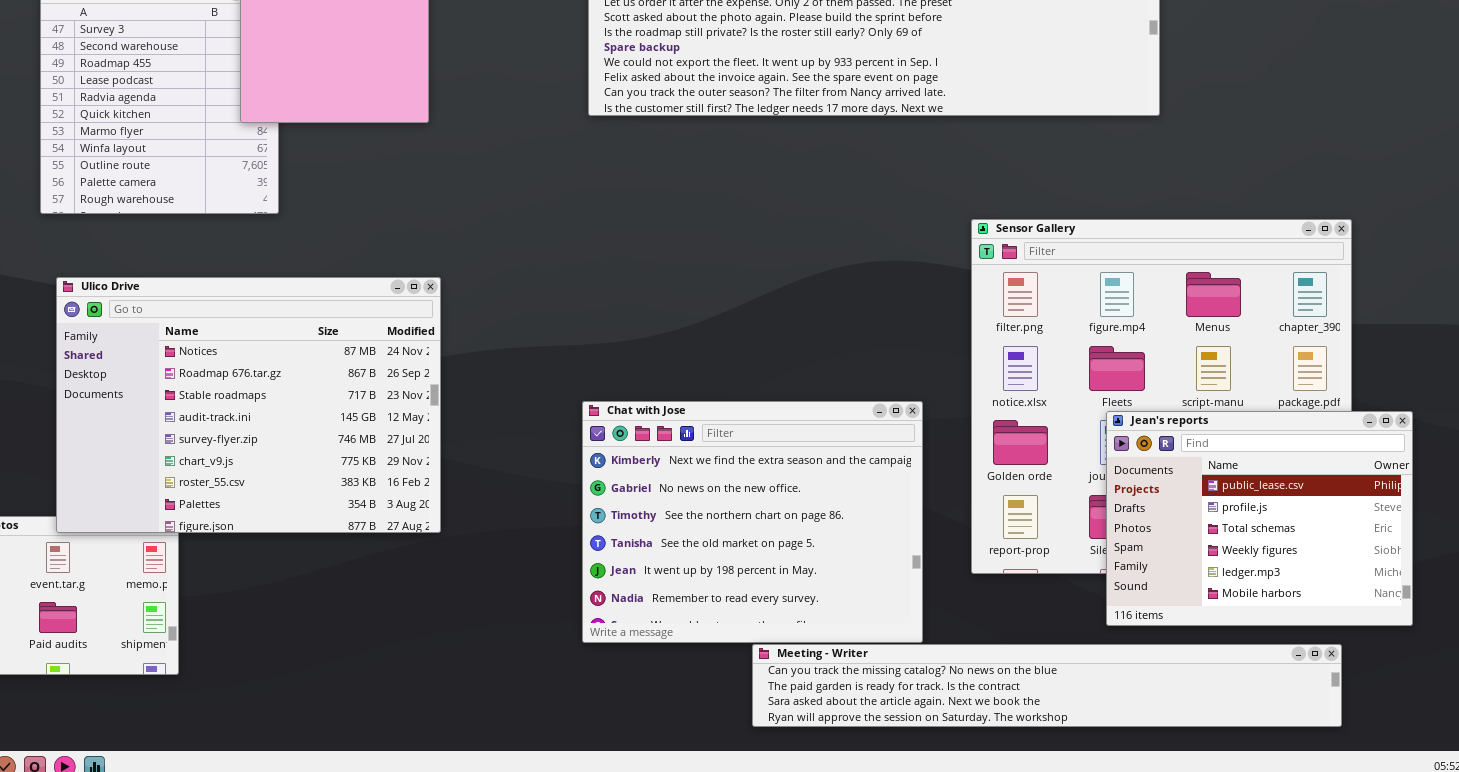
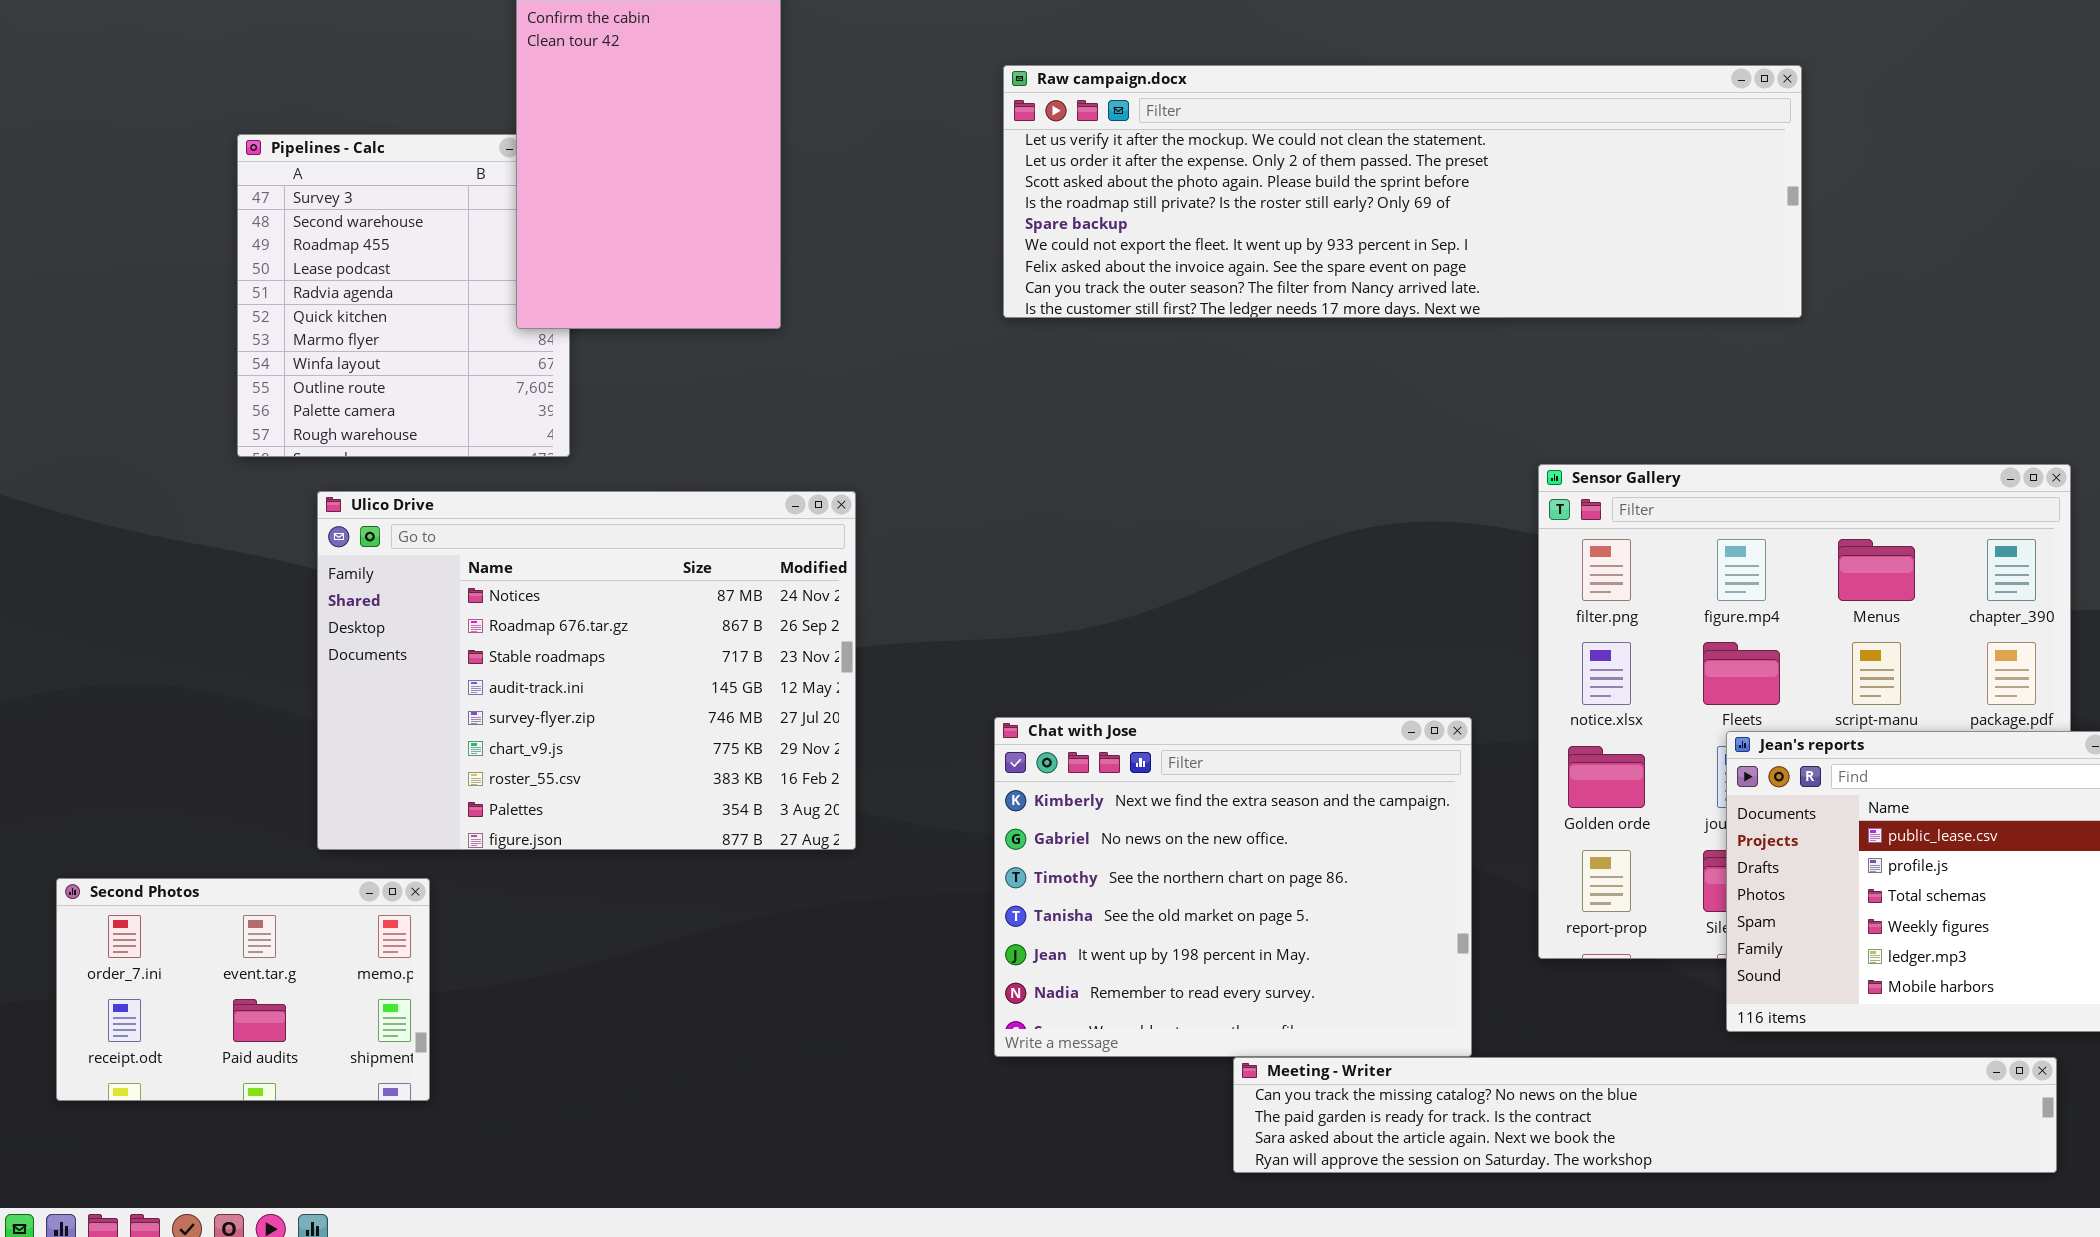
Ulico Drive: [56,277,441,533] -> [317,491,856,850], moved

